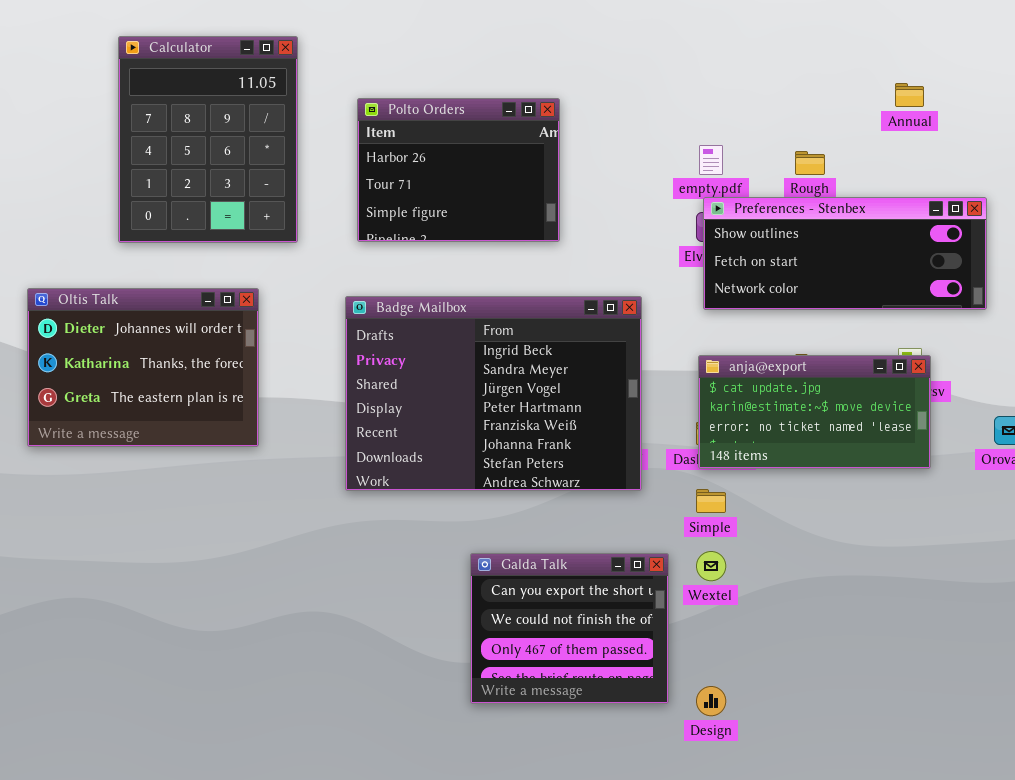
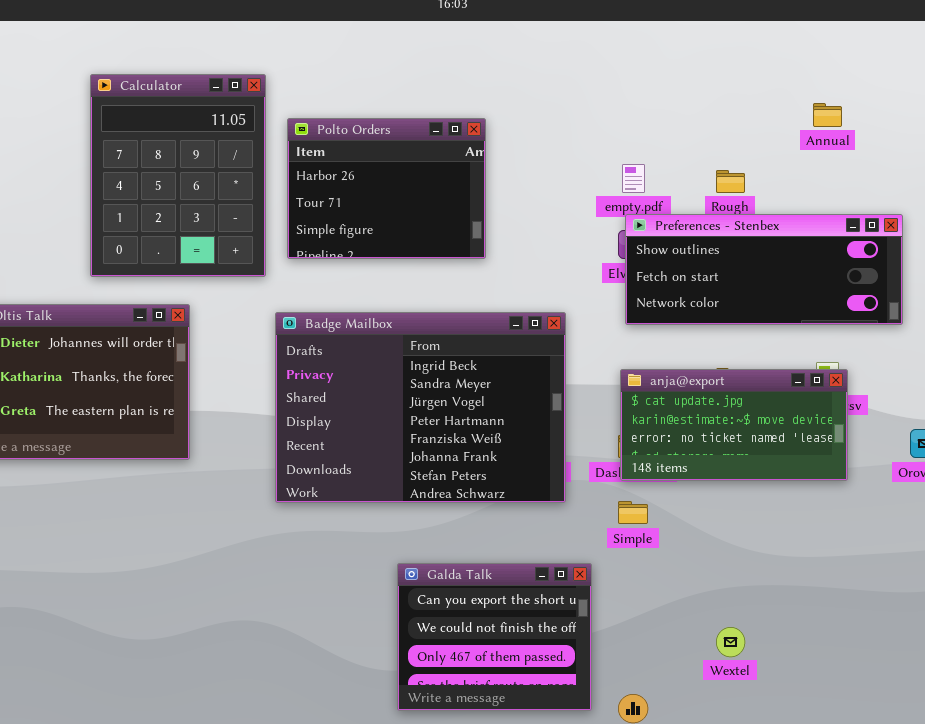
Calculator: [118,36,298,243] -> [90,74,266,277], moved
Wextel: [696,551,726,581] -> [716,627,745,657], moved

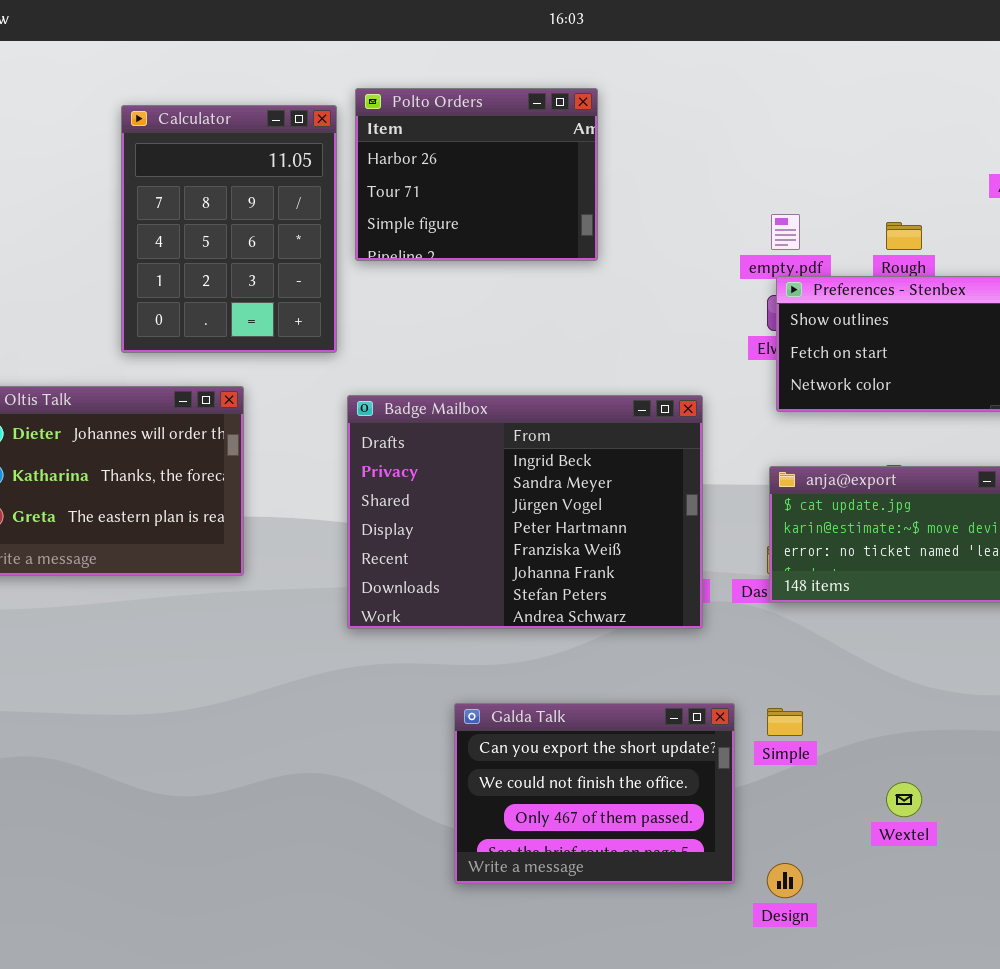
Polto Orders: [287,118,486,259] -> [355,88,598,261], moved
Simple: [618,501,648,524] -> [767,708,803,736], moved
Galda Talk: [397,563,592,711] -> [454,703,735,884], resized

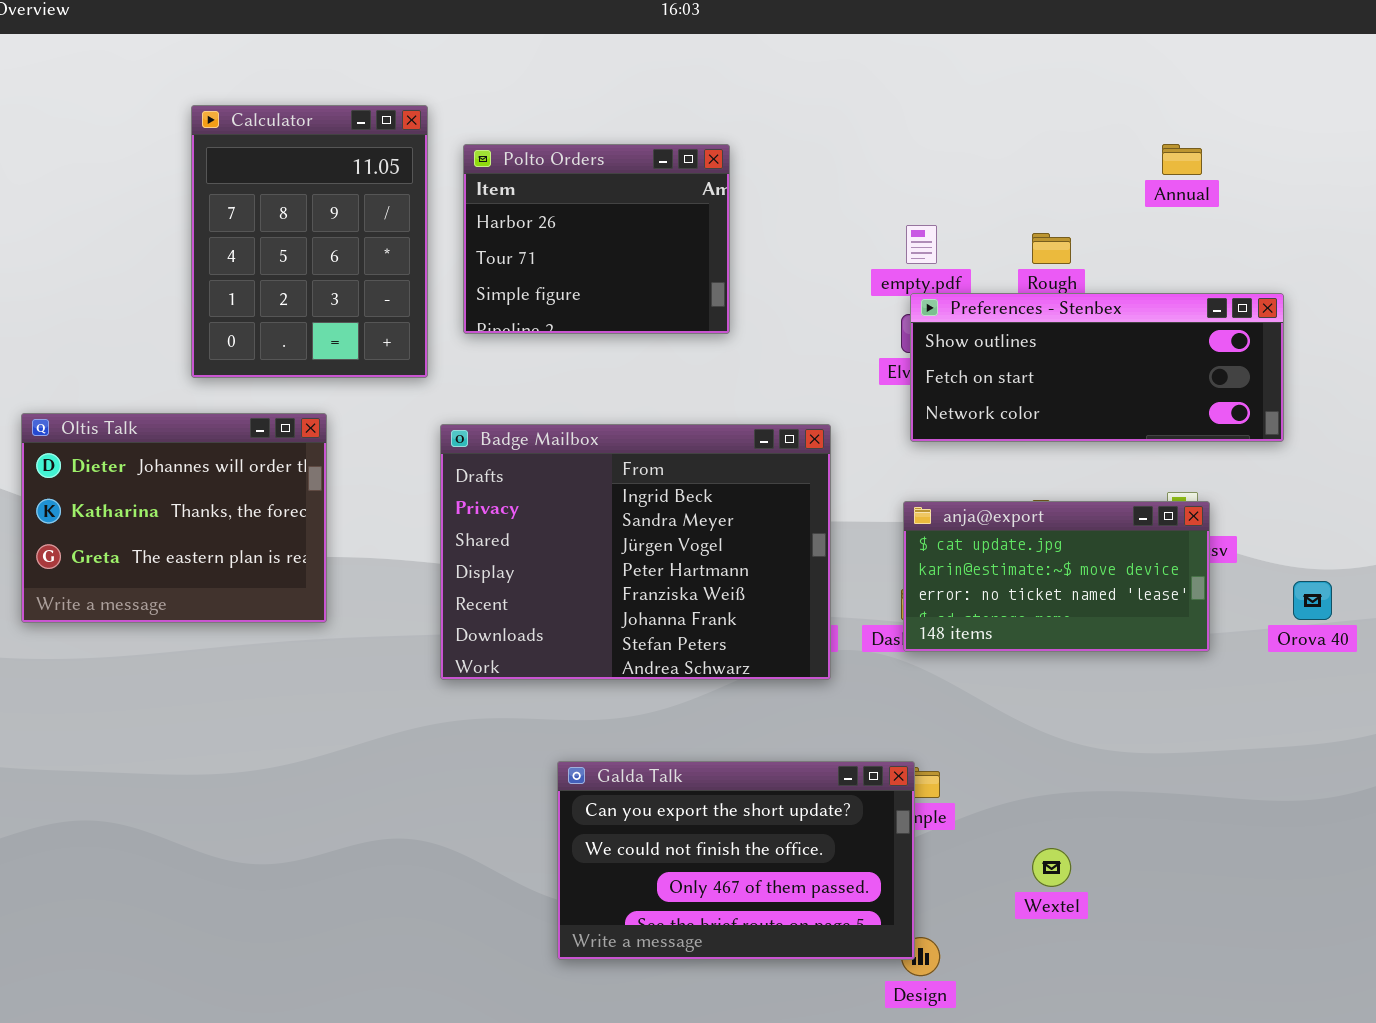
Polto Orders: [355,88,598,261] -> [463,144,730,334], moved
Galda Talk: [454,703,735,884] -> [557,761,915,960], resized

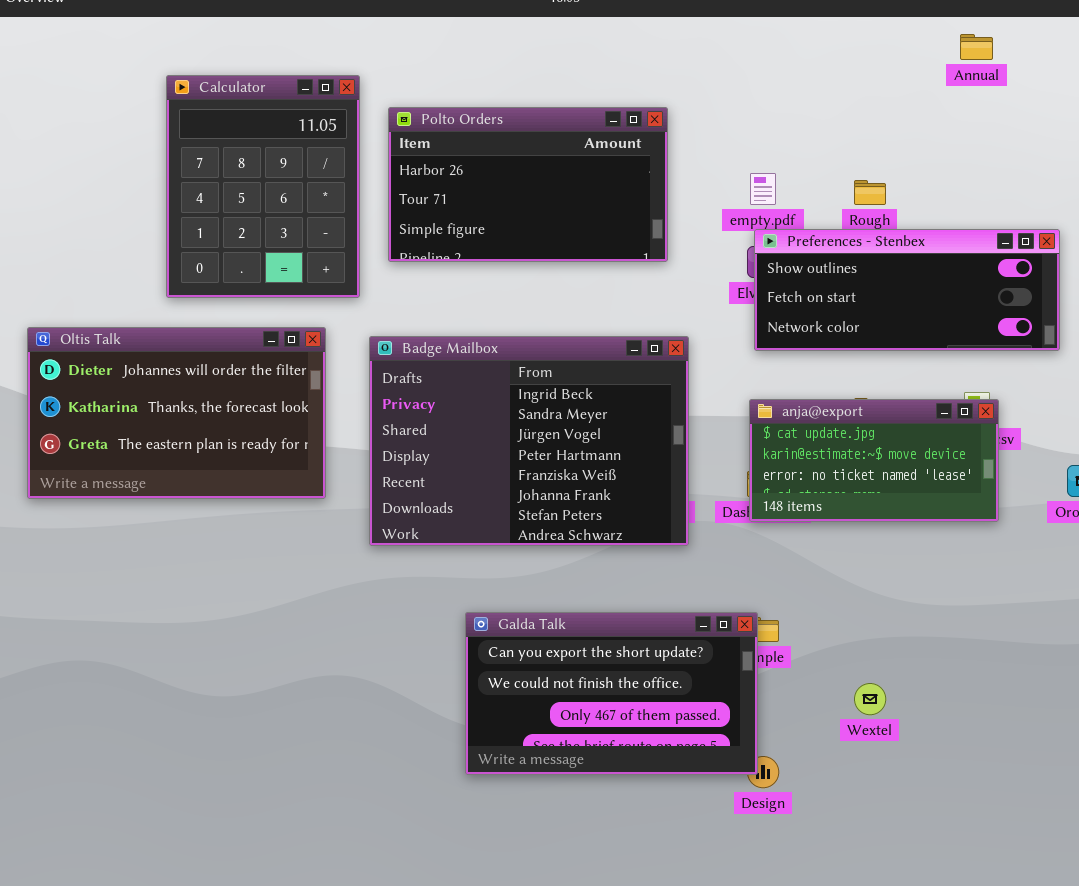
Polto Orders: [463,144,730,334] -> [388,107,668,262], resized
Annual: [1162,144,1202,175] -> [960,34,993,60], moved
Oltis Talk: [21,413,327,623] -> [27,327,326,499], resized

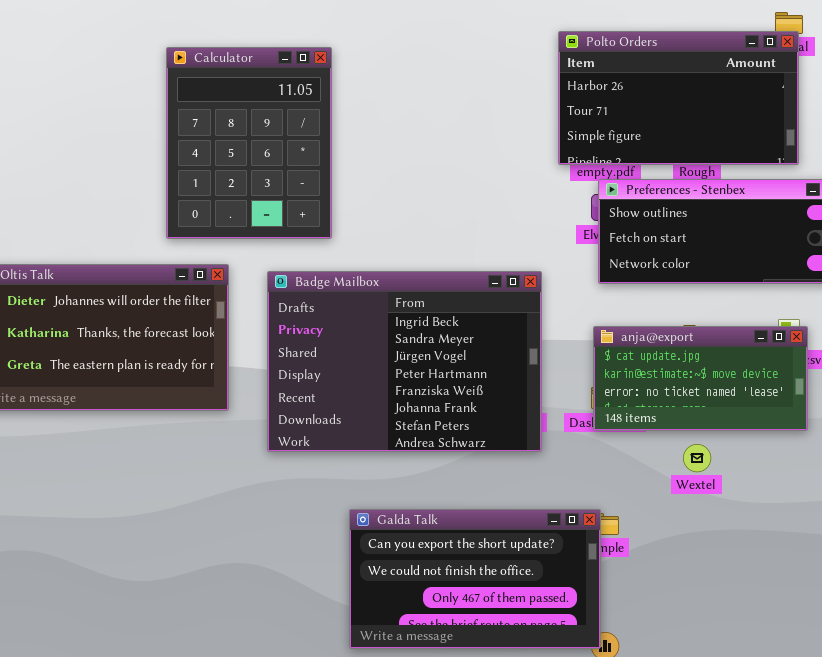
Calculator: [166,75,360,298] -> [166,47,332,239], moved
Polto Orders: [388,107,668,262] -> [558,31,799,165], moved
Wextel: [854,683,886,715] -> [683,444,711,472], moved

